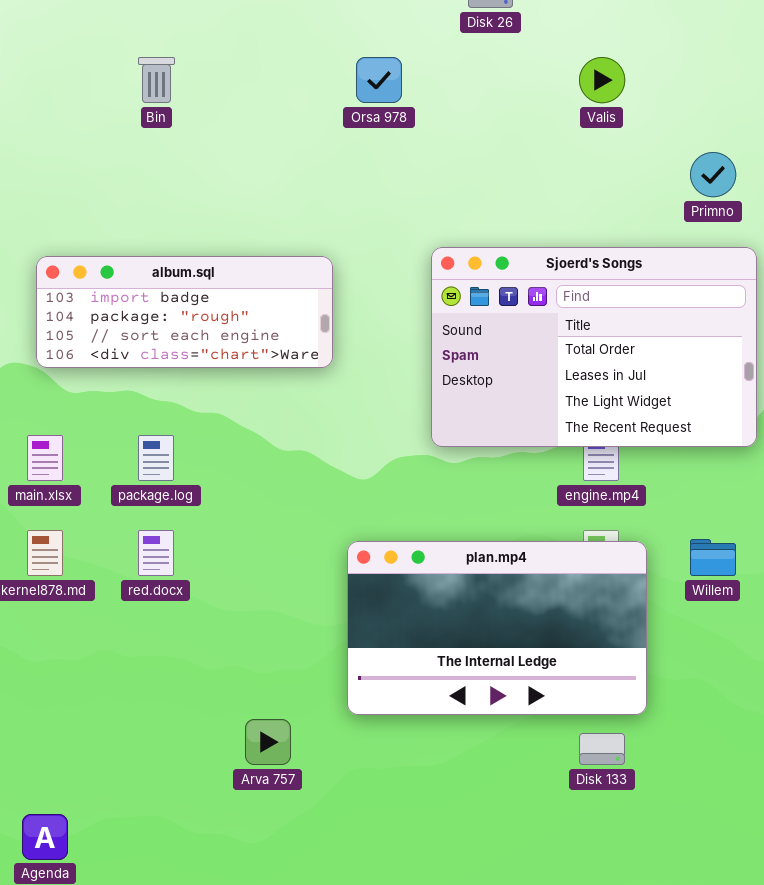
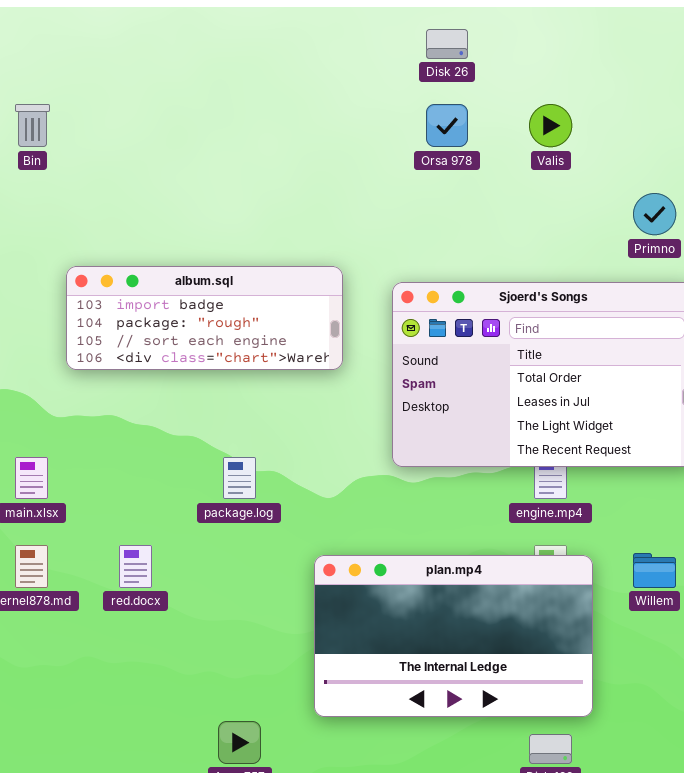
Bin: [138,57,175,103] -> [15,104,50,147], moved
Orsa 978: [356,57,402,103] -> [426,104,468,147], moved
album.sql: [36,256,333,368] -> [66,266,343,370], moved
package.log: [138,435,174,481] -> [223,457,256,499], moved

